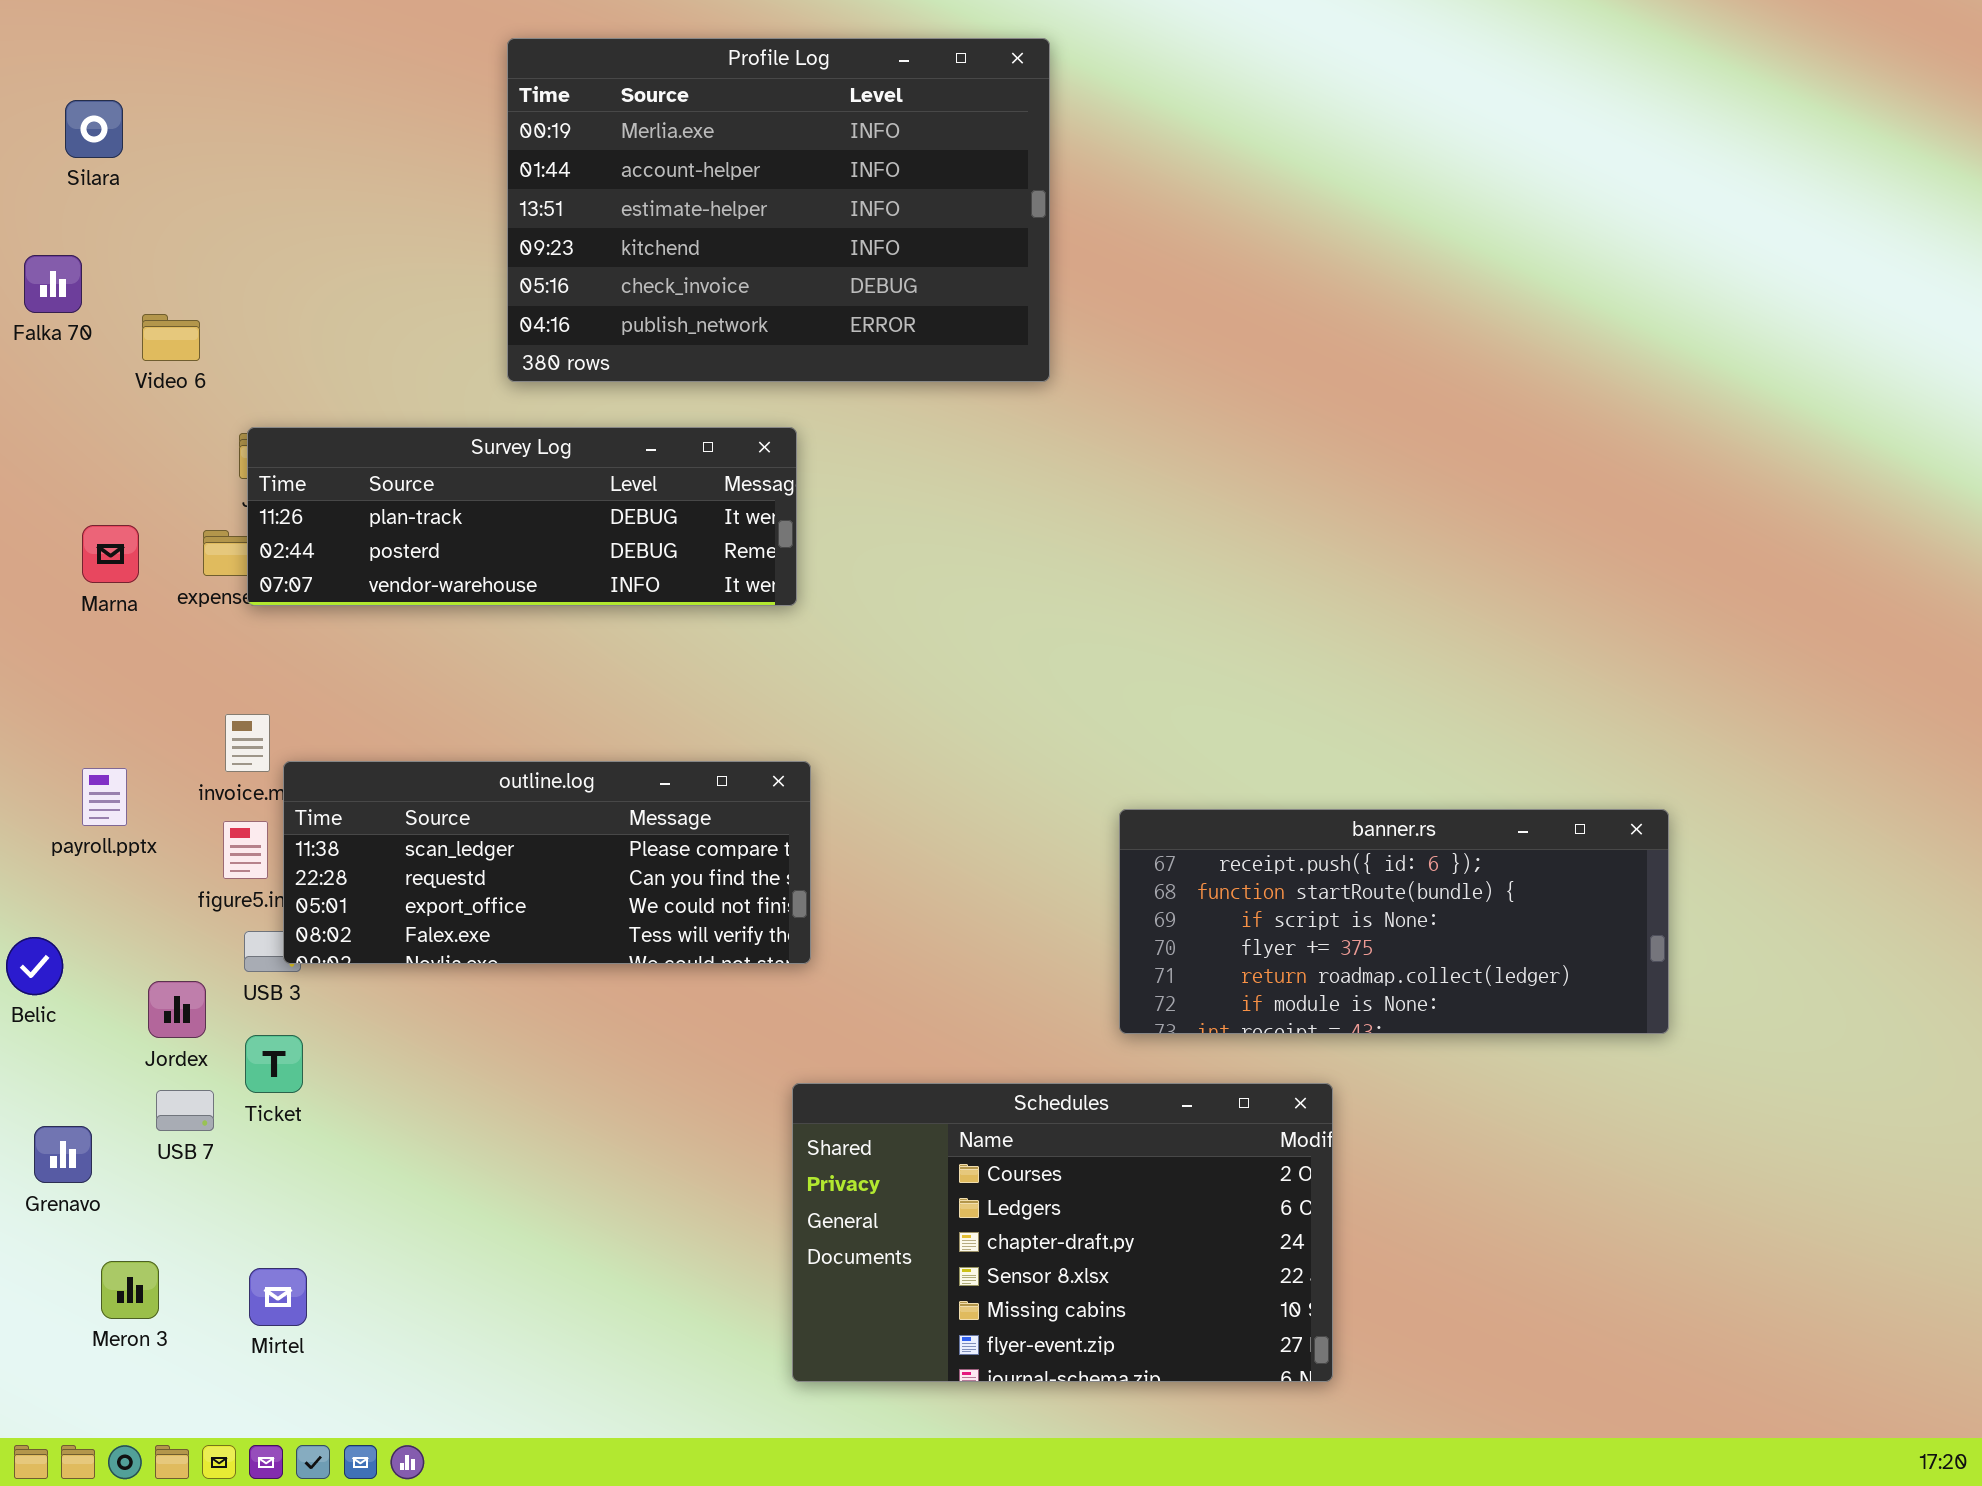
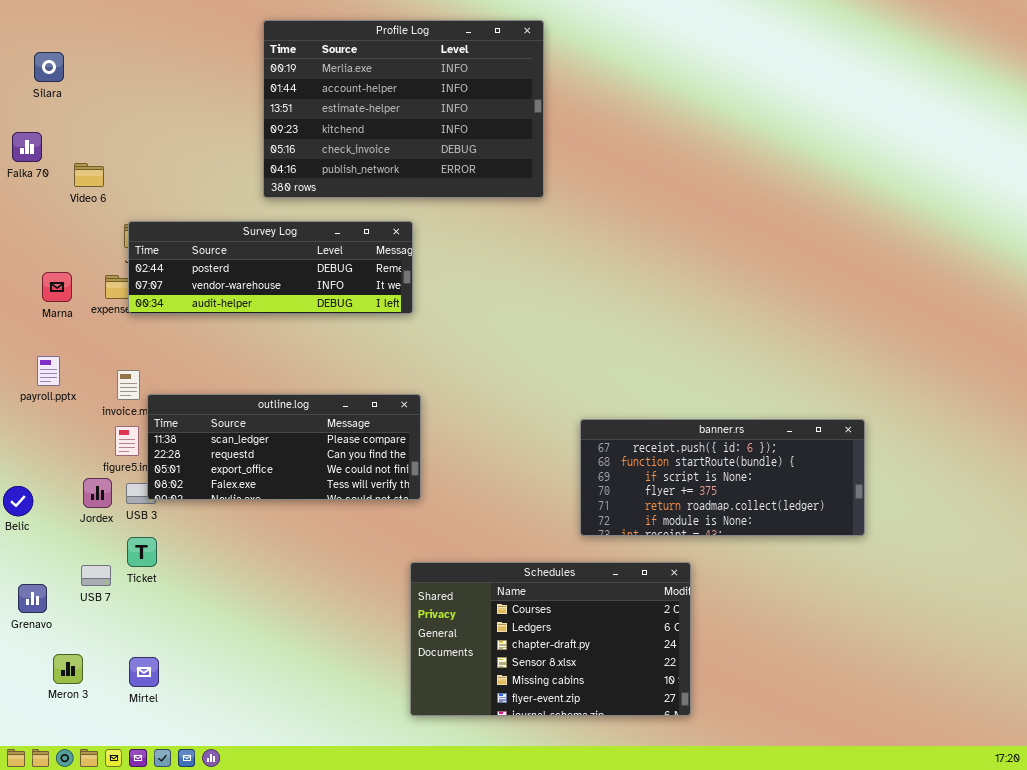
Survey Log: [247,427,797,606] -> [128,221,413,314], scrolled down 1 row
payroll.pptx: [82,768,127,826] -> [37,356,60,386], moved
Jordex: [148,981,206,1038] -> [83,478,112,508], moved

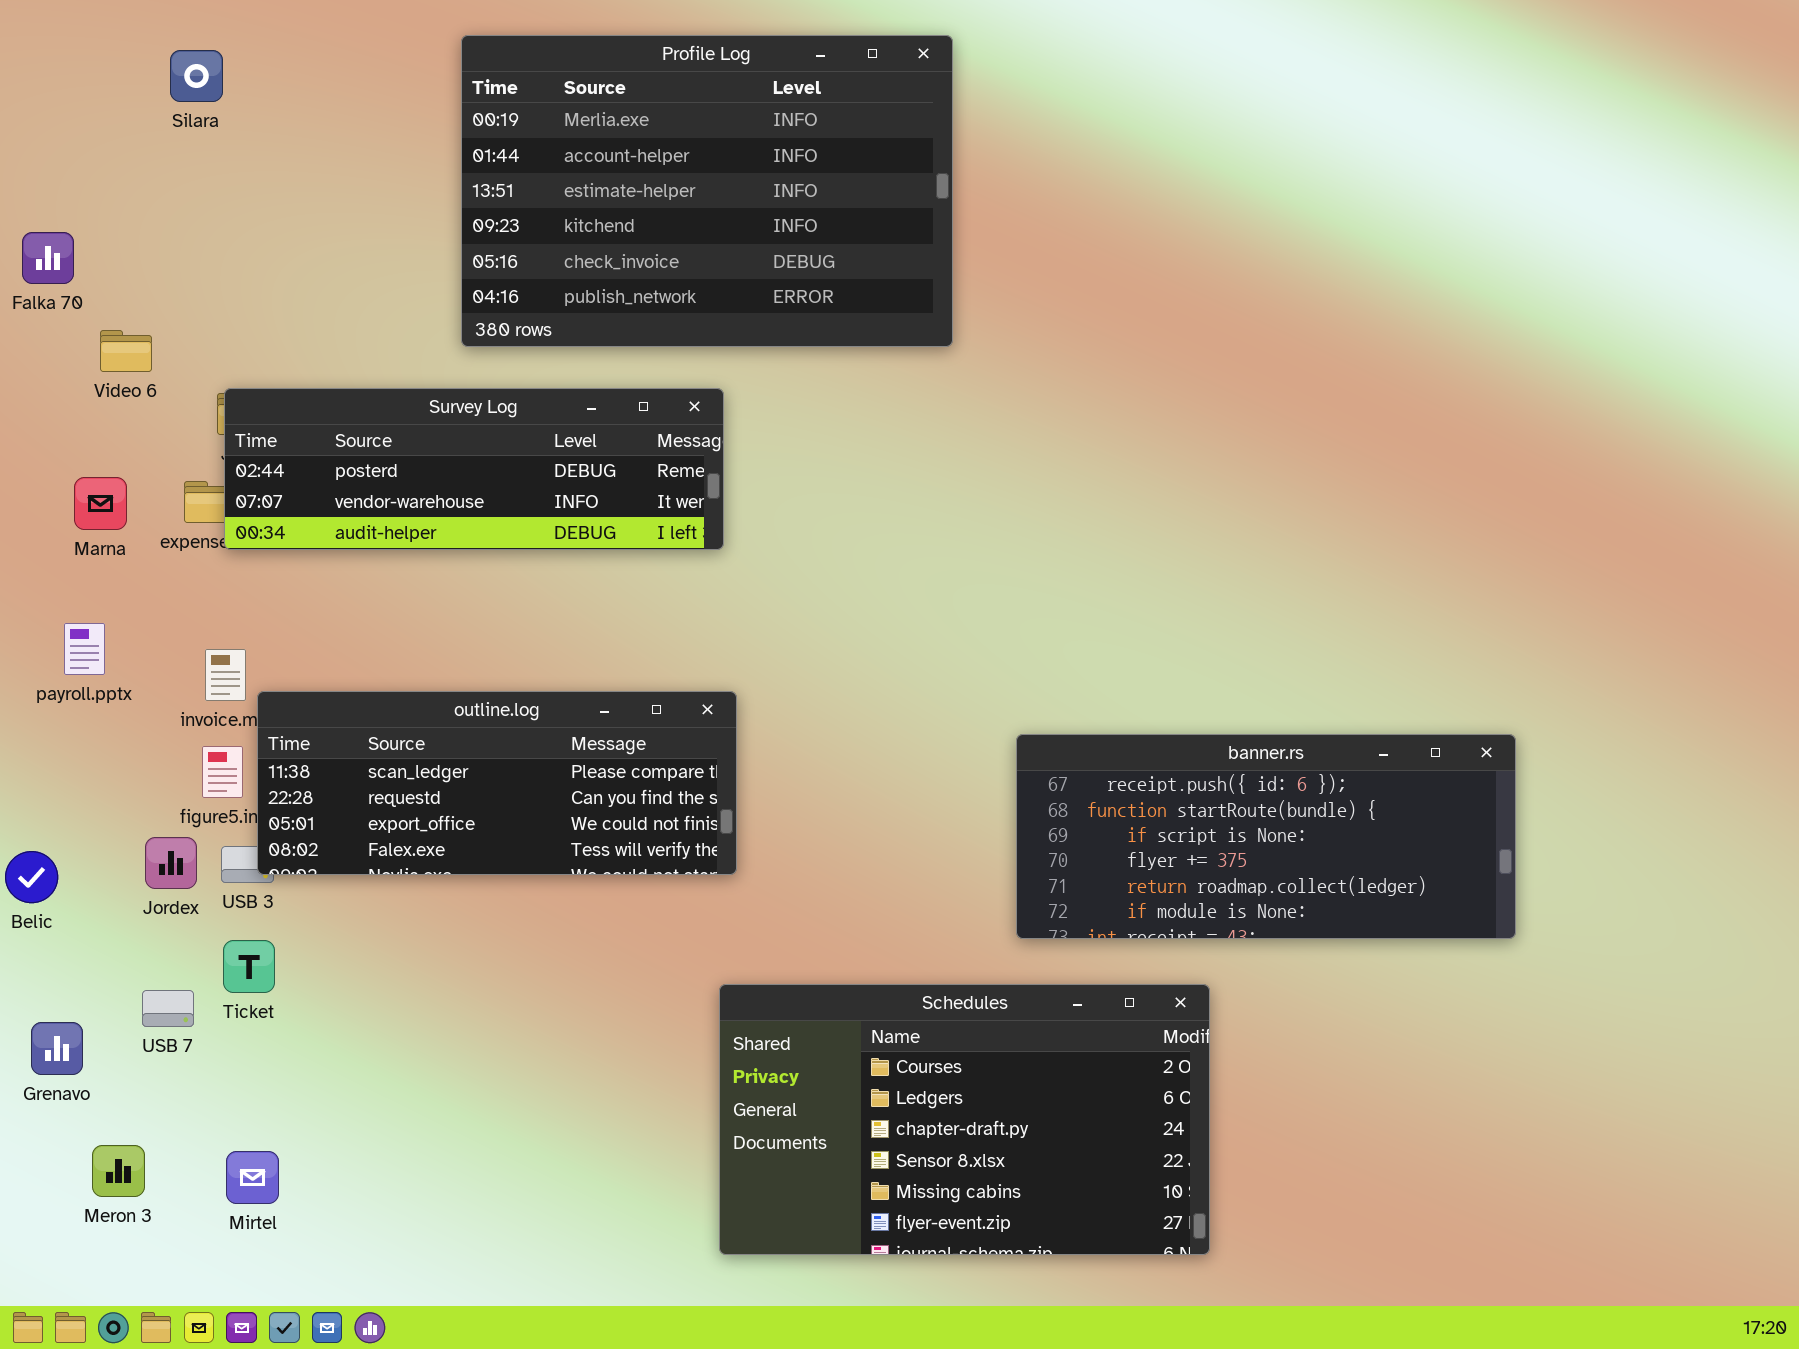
Silara: [34,52,64,82] -> [170,50,223,102], moved
Video 6: [74,163,104,187] -> [100,330,152,372], moved

